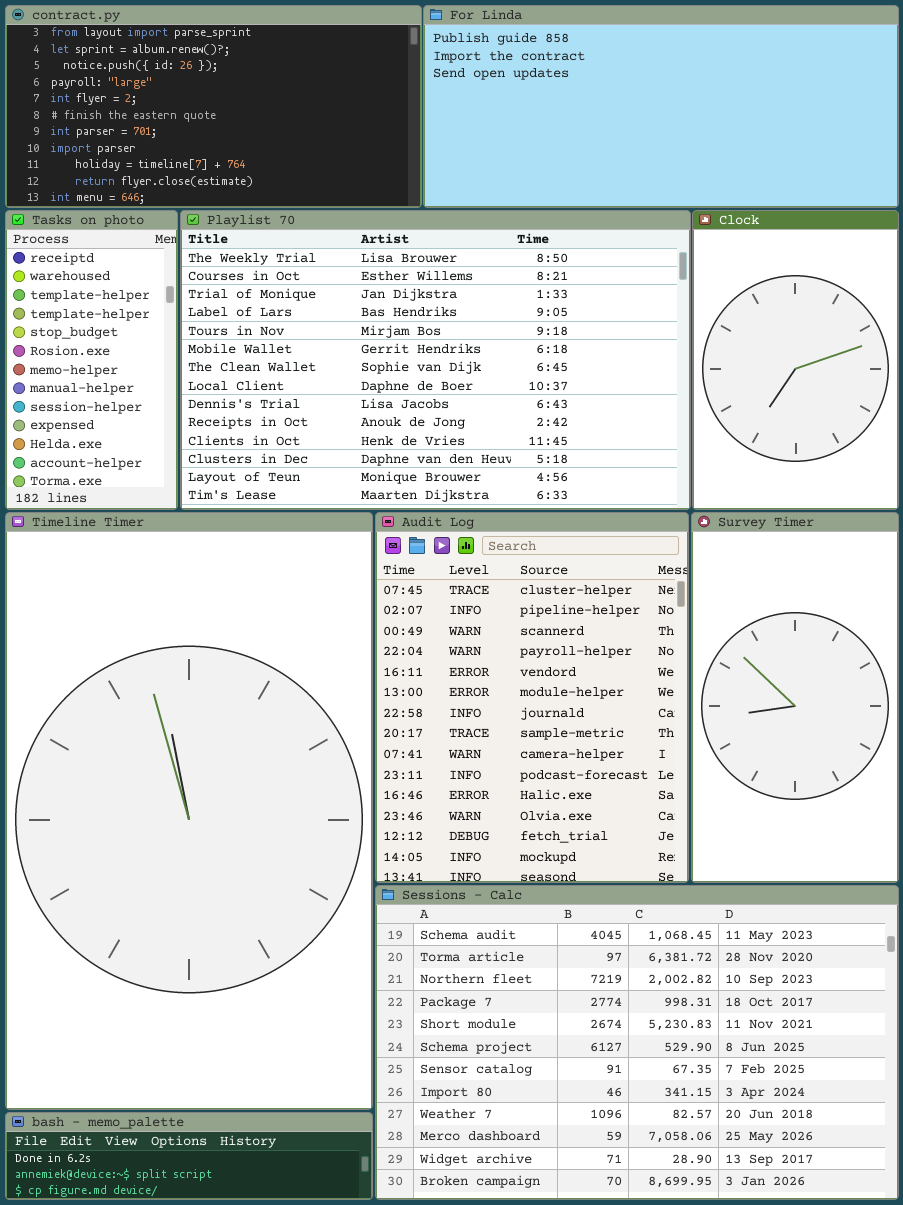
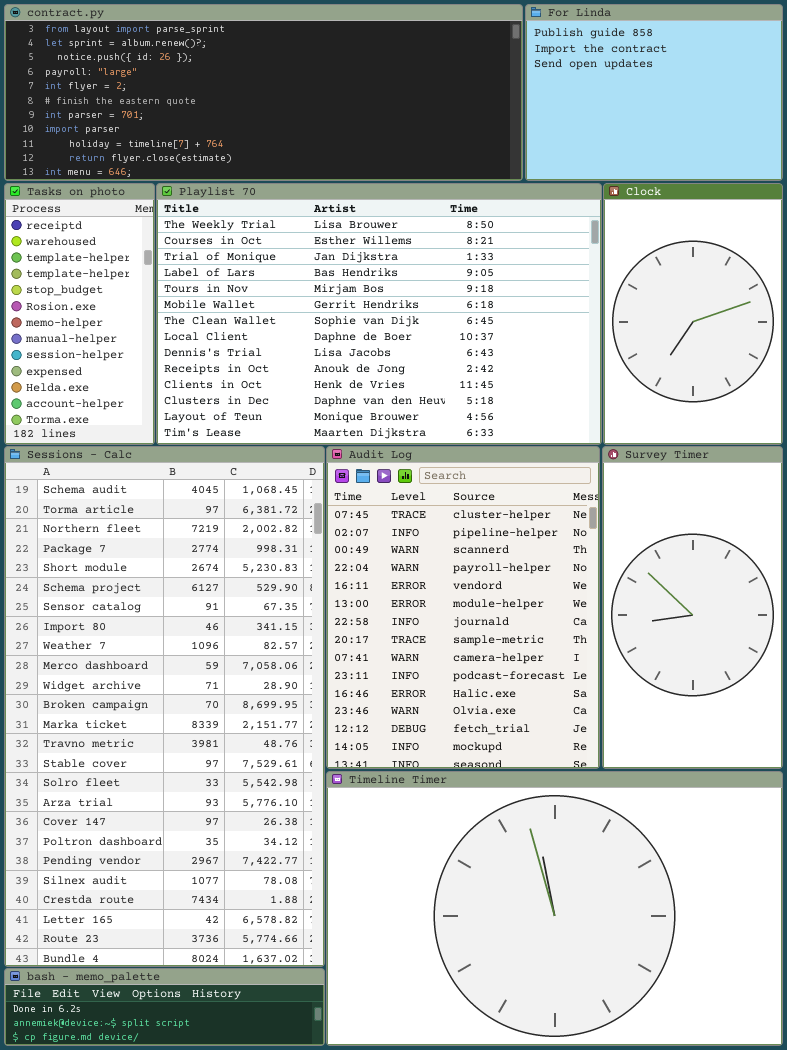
contract.py: [5,5,422,208] -> [4,4,523,181], resized
For Linda: [423,5,899,208] -> [525,4,783,181], resized
Timeline Timer: [5,512,373,1110] -> [326,771,783,1046], moved, resized
Sessions - Calc: [375,885,899,1200] -> [4,446,325,967], moved, resized

